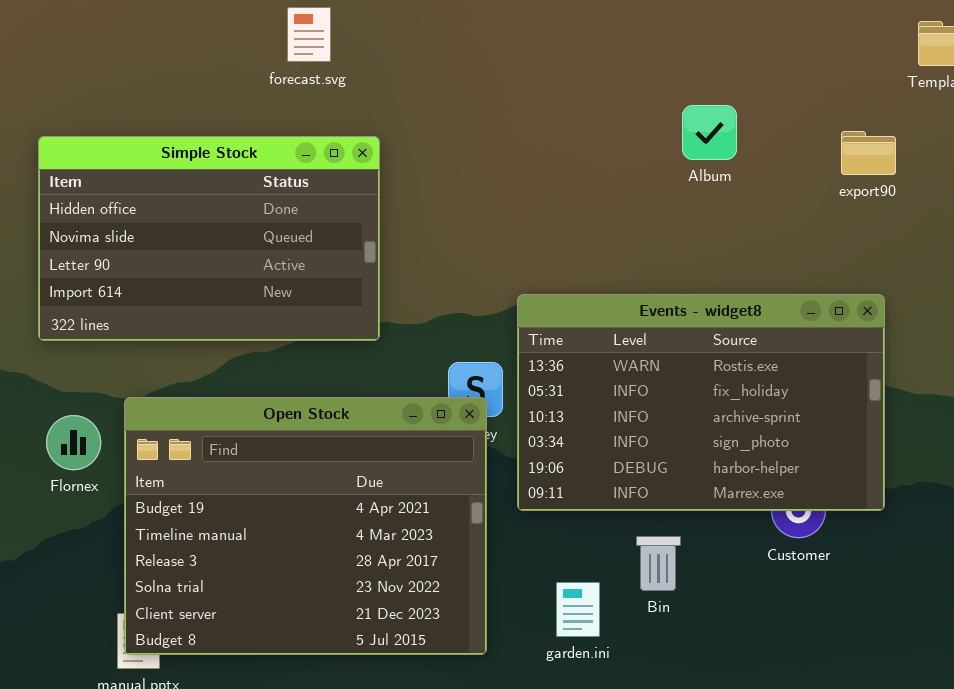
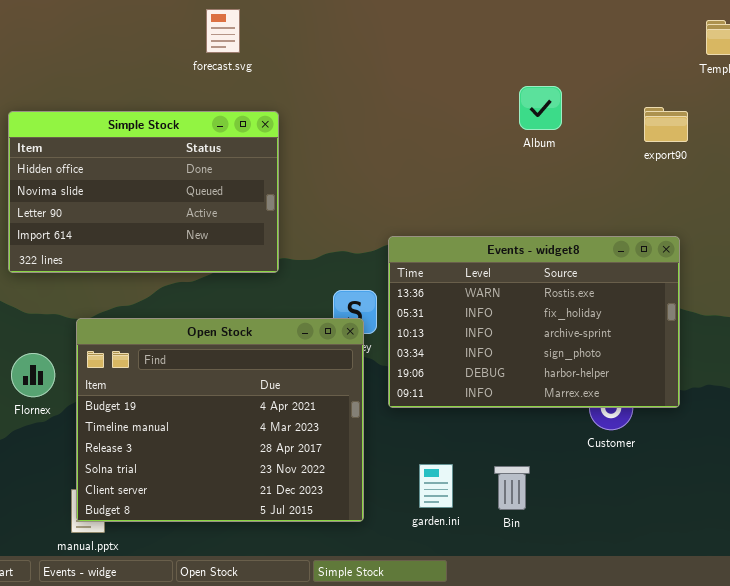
Flornex: [46,415,101,470] -> [11,353,55,397], moved
Bin: [636,536,681,591] -> [494,466,530,510], moved

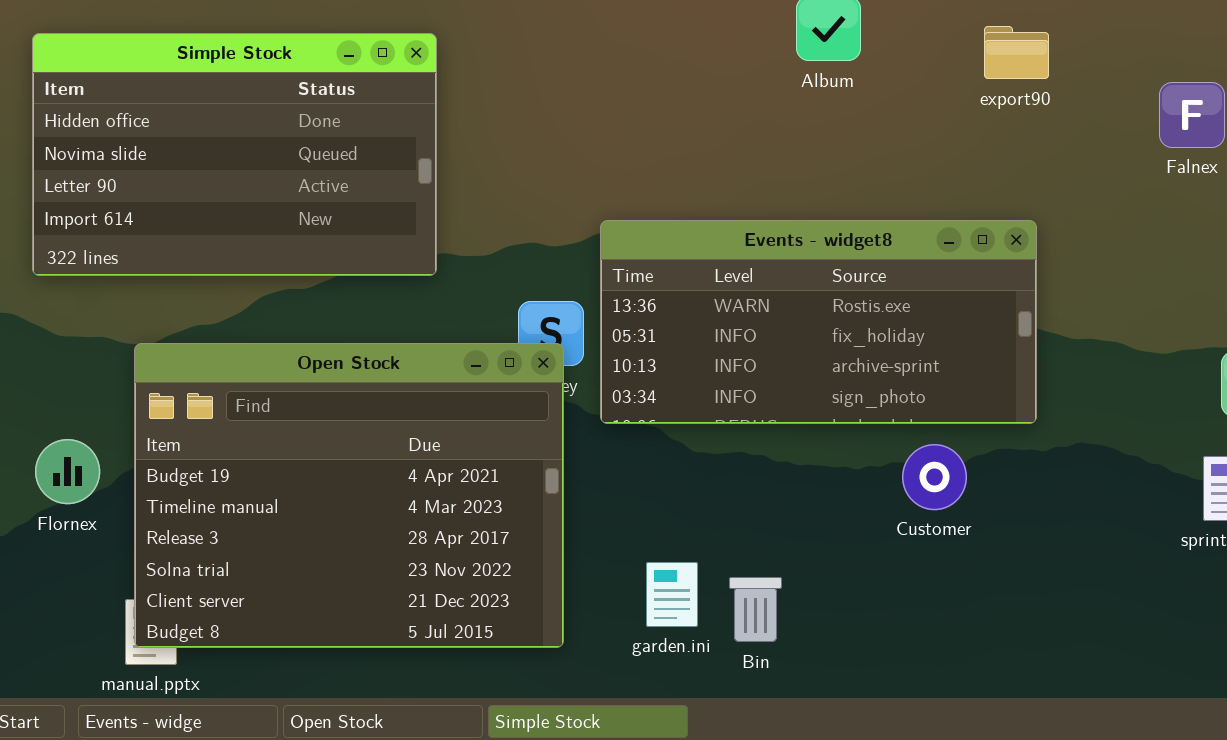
Events - widget8: [388,236,680,408] -> [600,220,1037,424], resized
Flornex: [11,353,55,397] -> [35,439,100,504], moved
Bin: [494,466,530,510] -> [729,577,782,642], moved

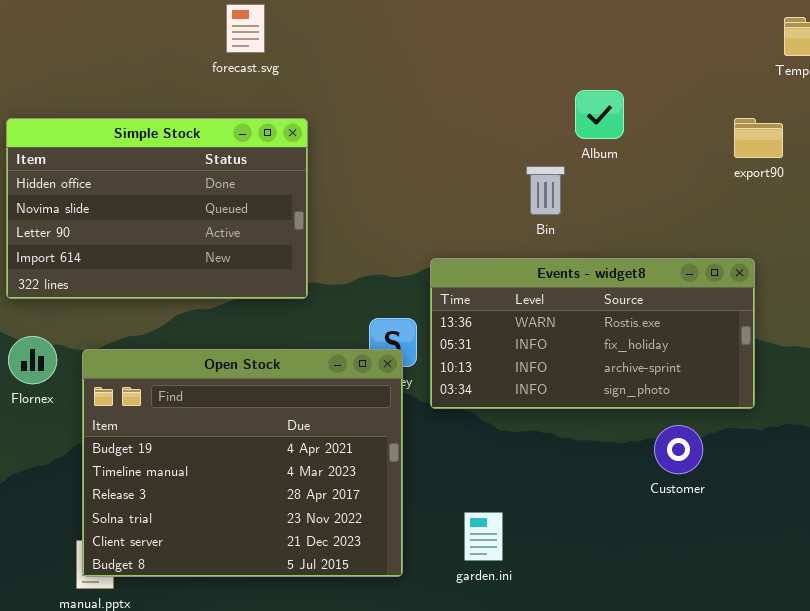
export90: [984,26,1049,79] -> [734,118,783,158], moved
Flornex: [35,439,100,504] -> [8,336,57,384], moved
Bin: [729,577,782,642] -> [526,166,565,215], moved

